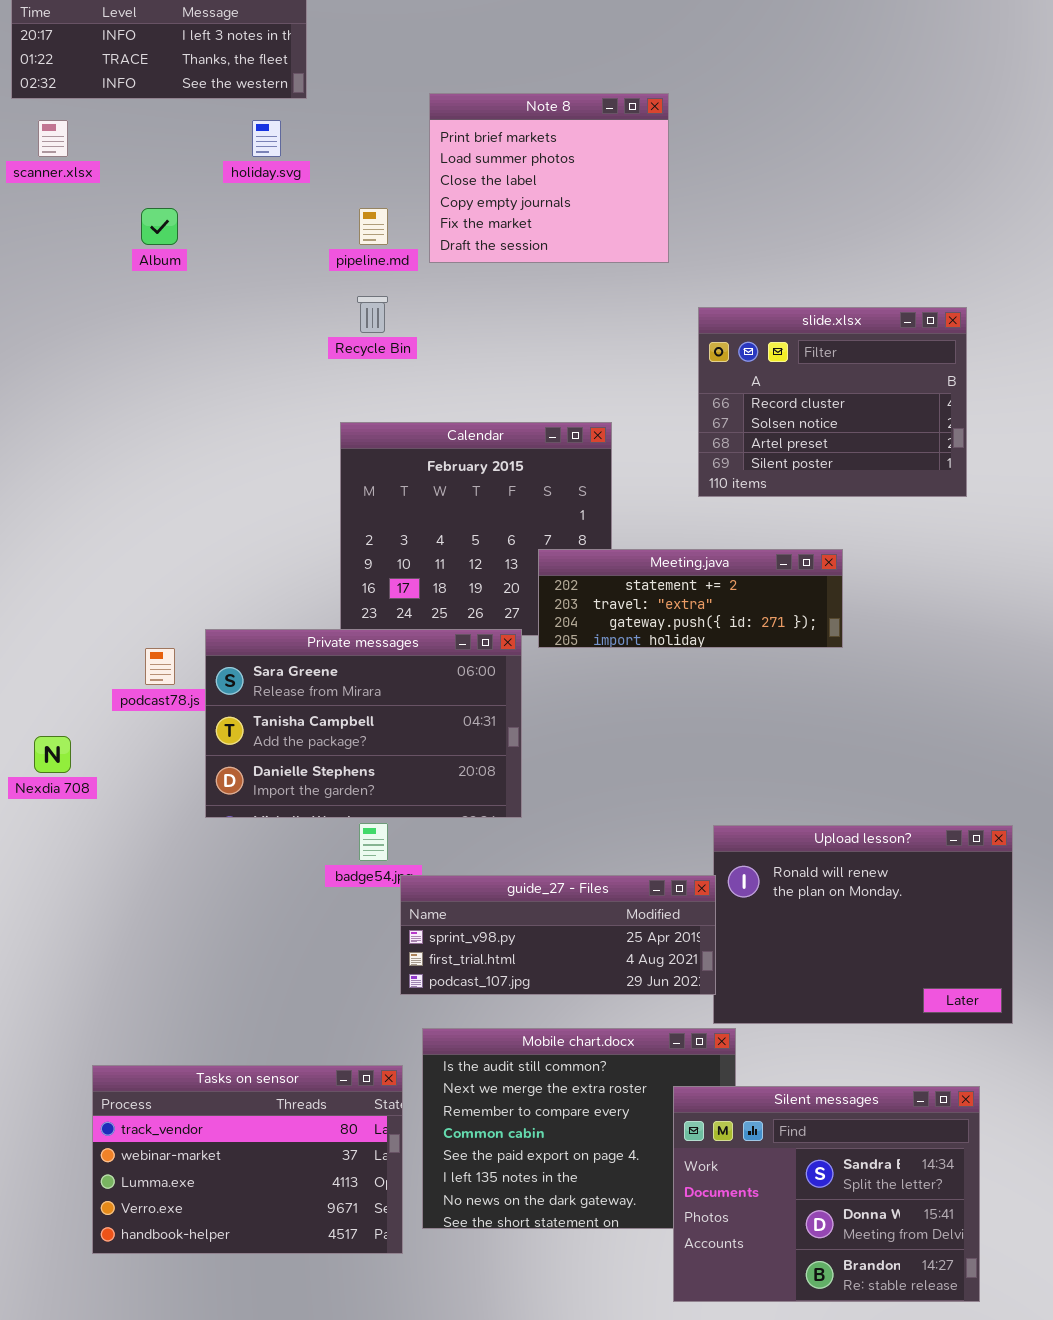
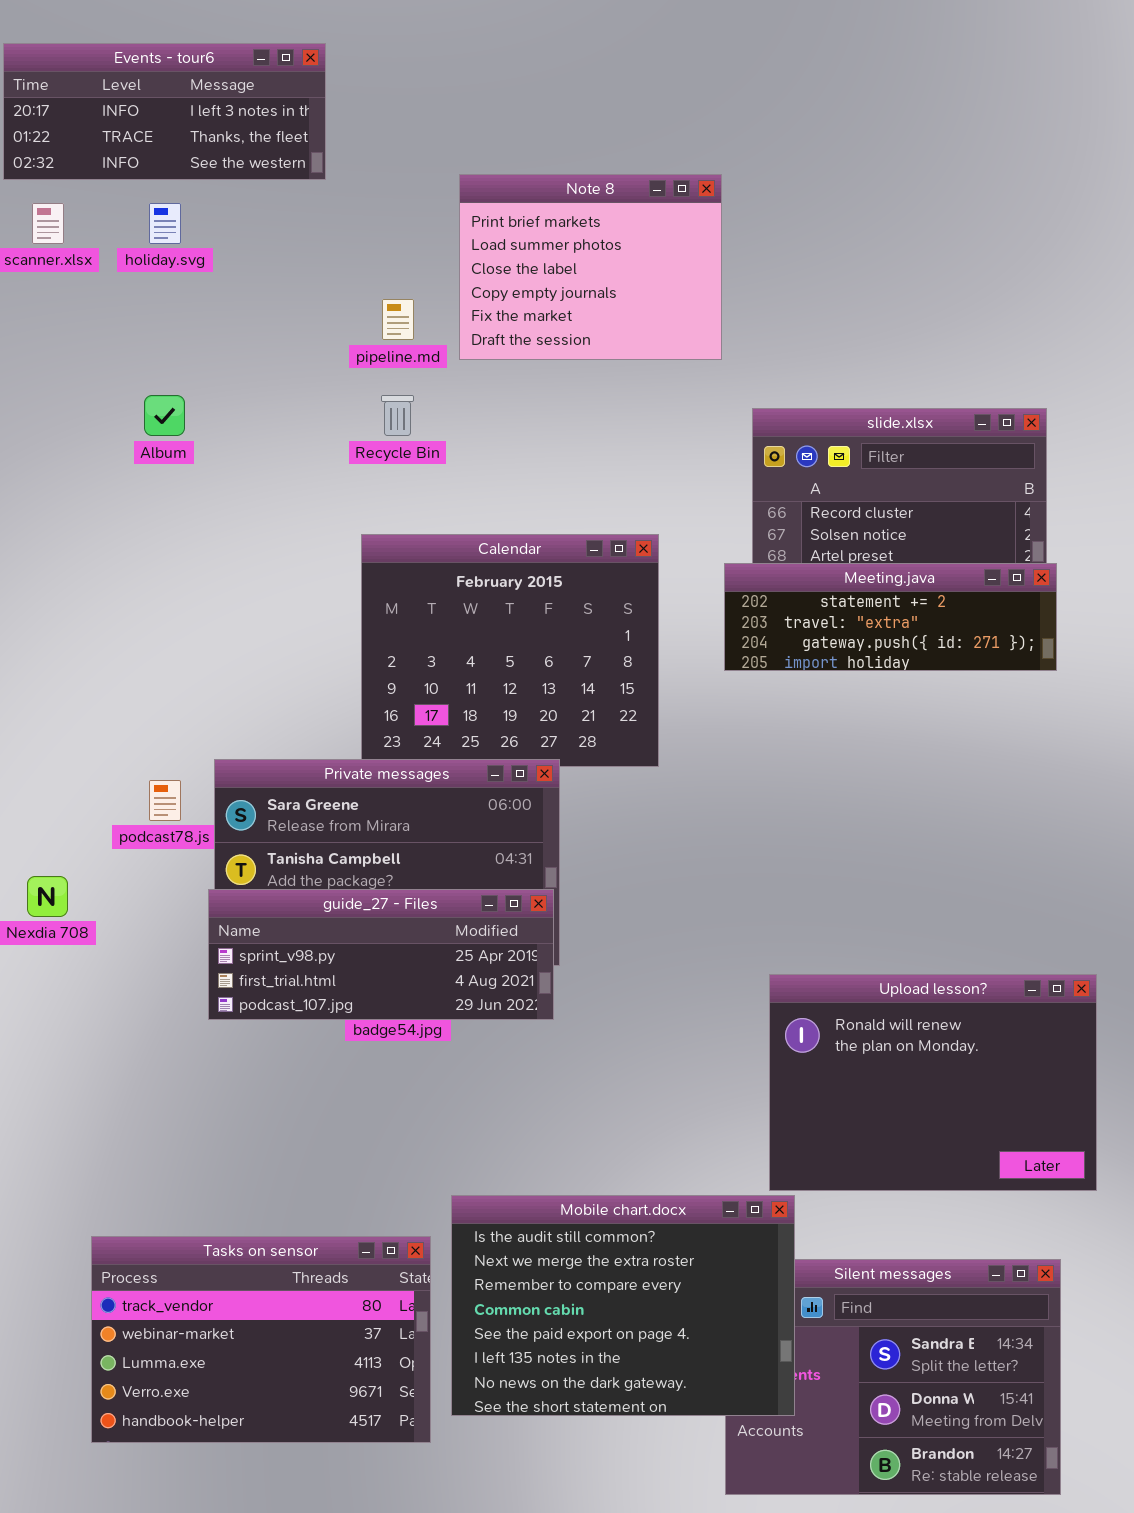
holiday.svg: [252,120,281,157] -> [149,203,181,244], moved
Album: [141,208,178,245] -> [144,395,185,436], moved
Meeting.java: [538,549,843,648] -> [724,563,1057,671], moved
guide_27 - Files: [400,875,716,995] -> [208,889,554,1020], moved
Mobile chart.docx: [422,1028,736,1229] -> [451,1195,795,1416], raised

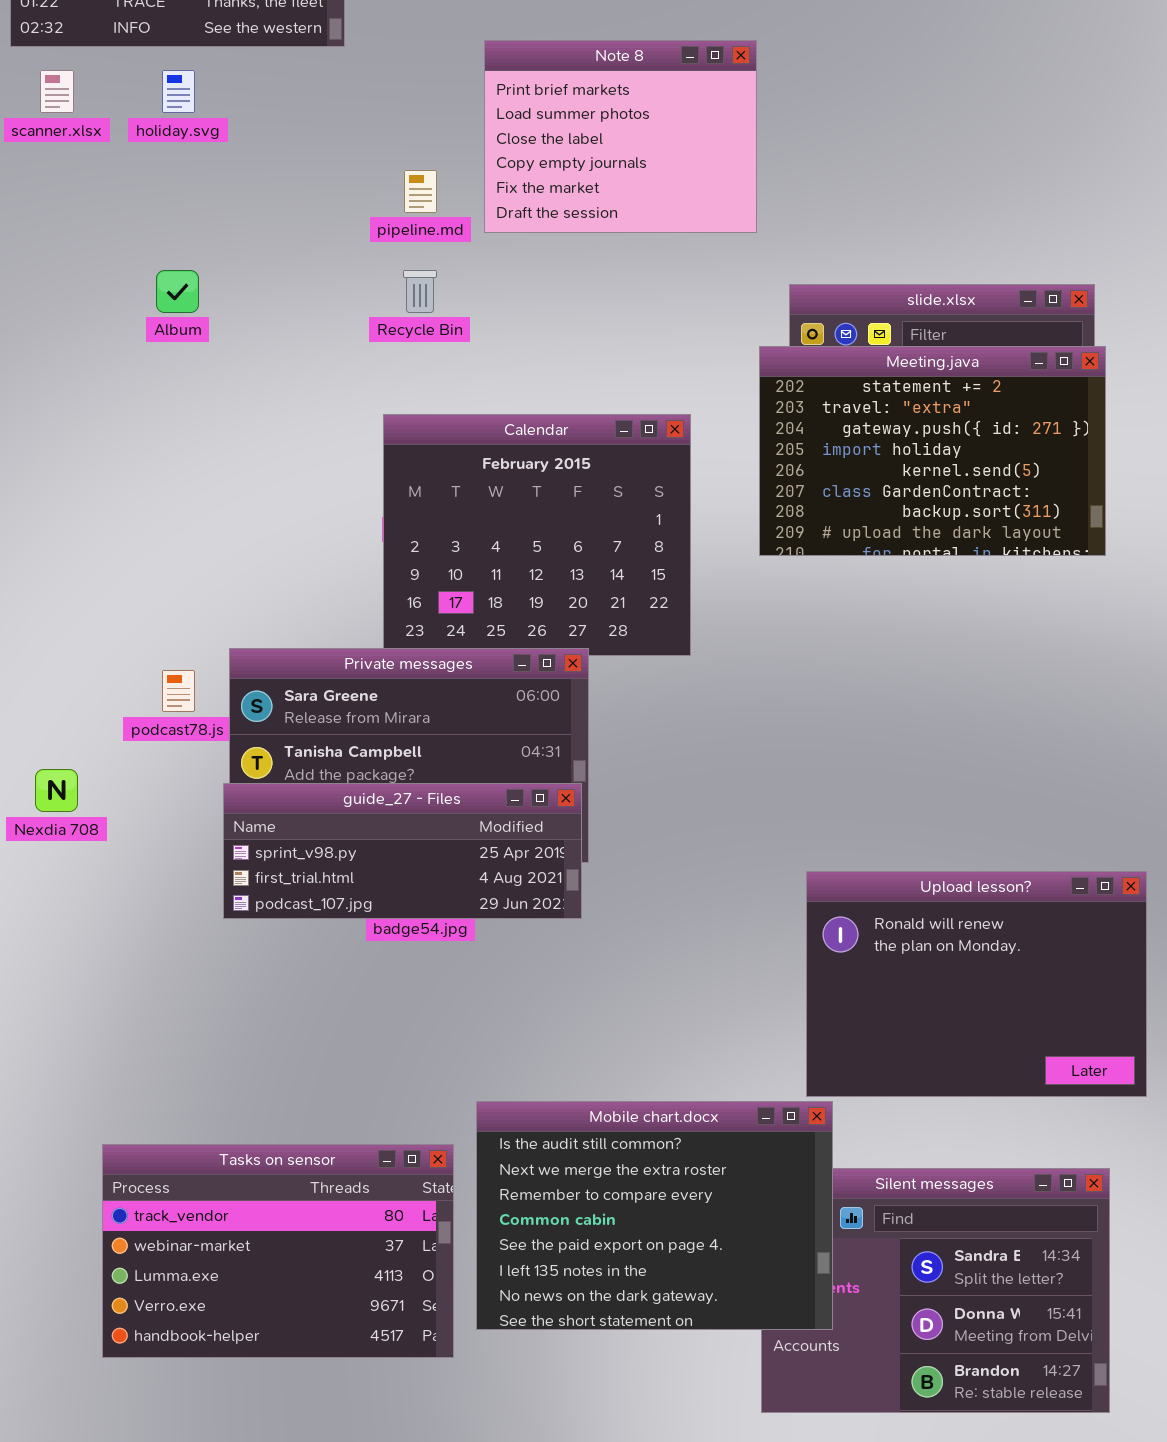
Meeting.java: [724,563,1057,671] -> [759,346,1106,556], resized

